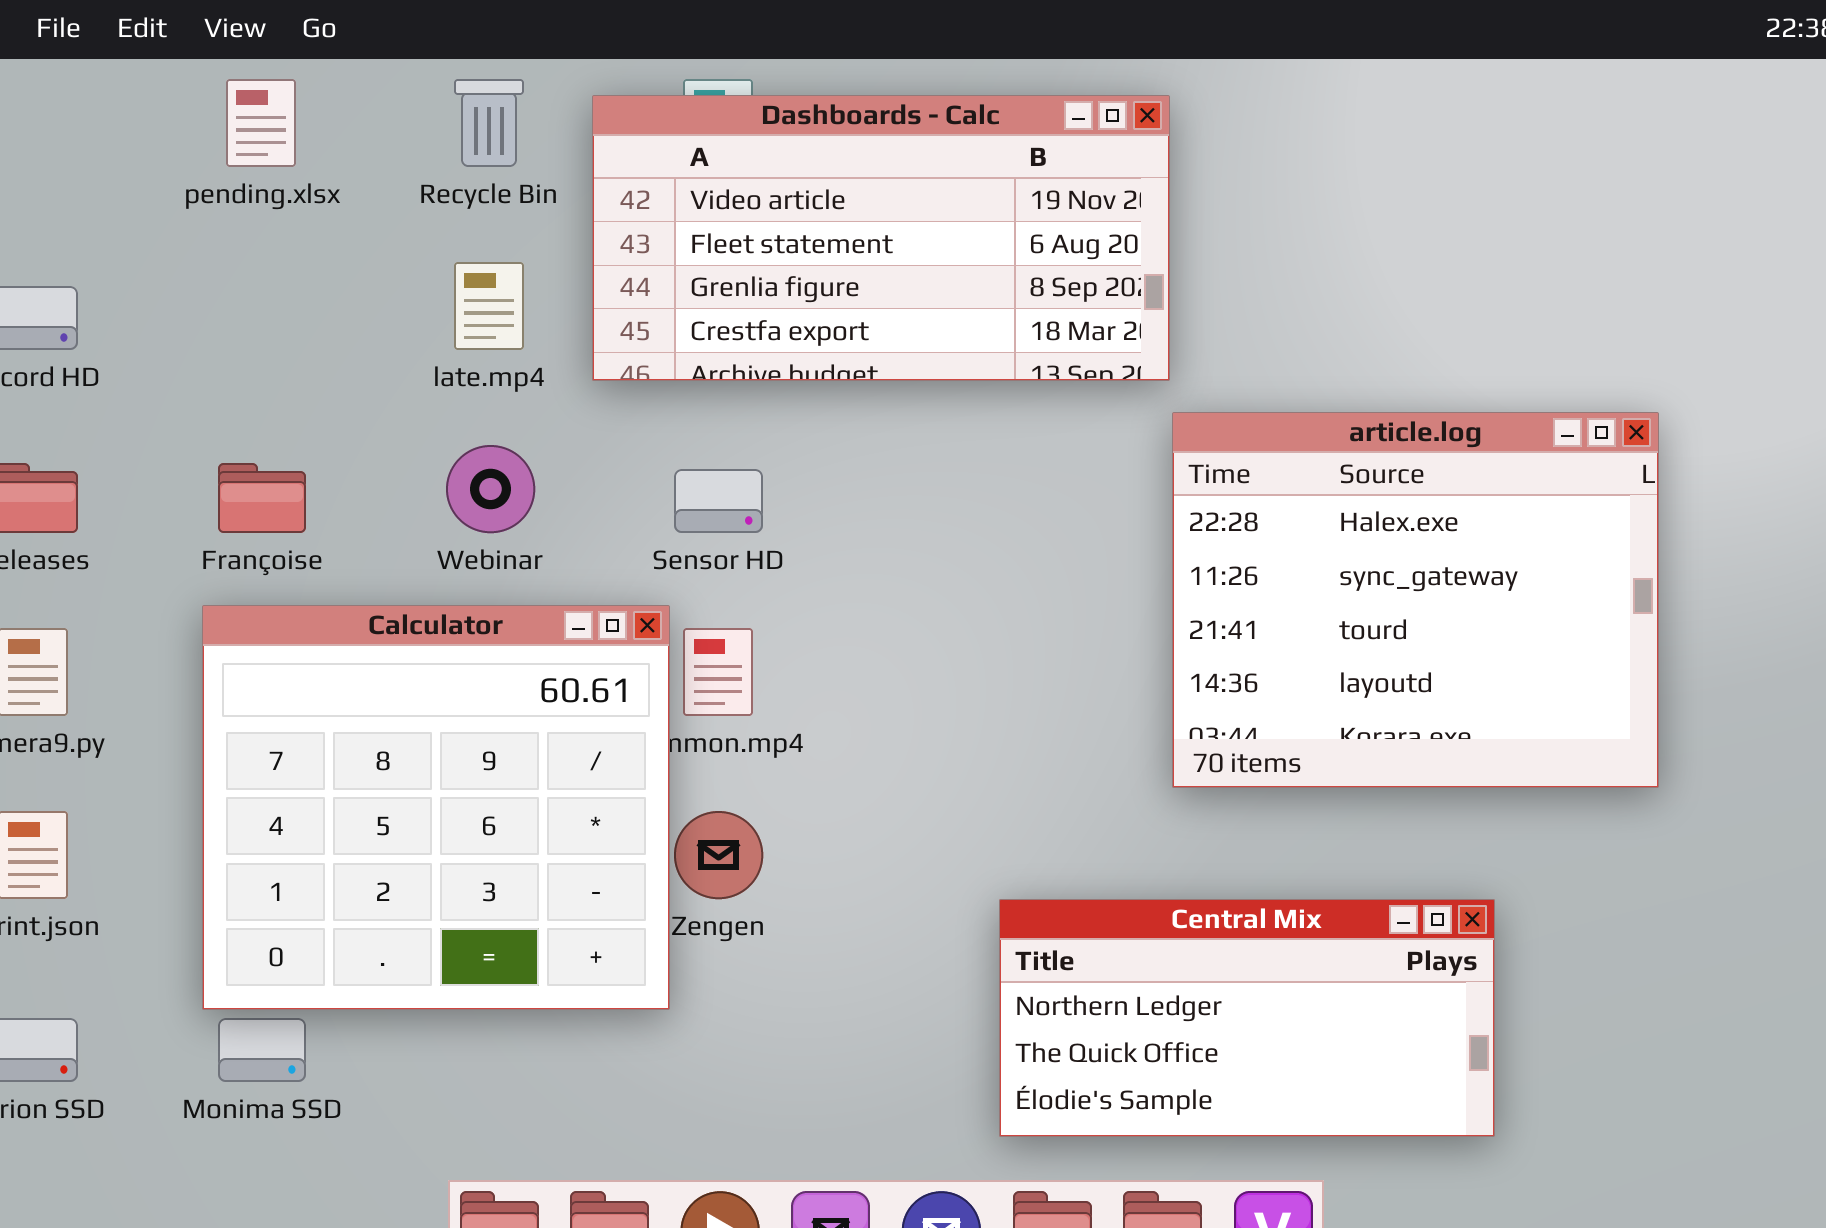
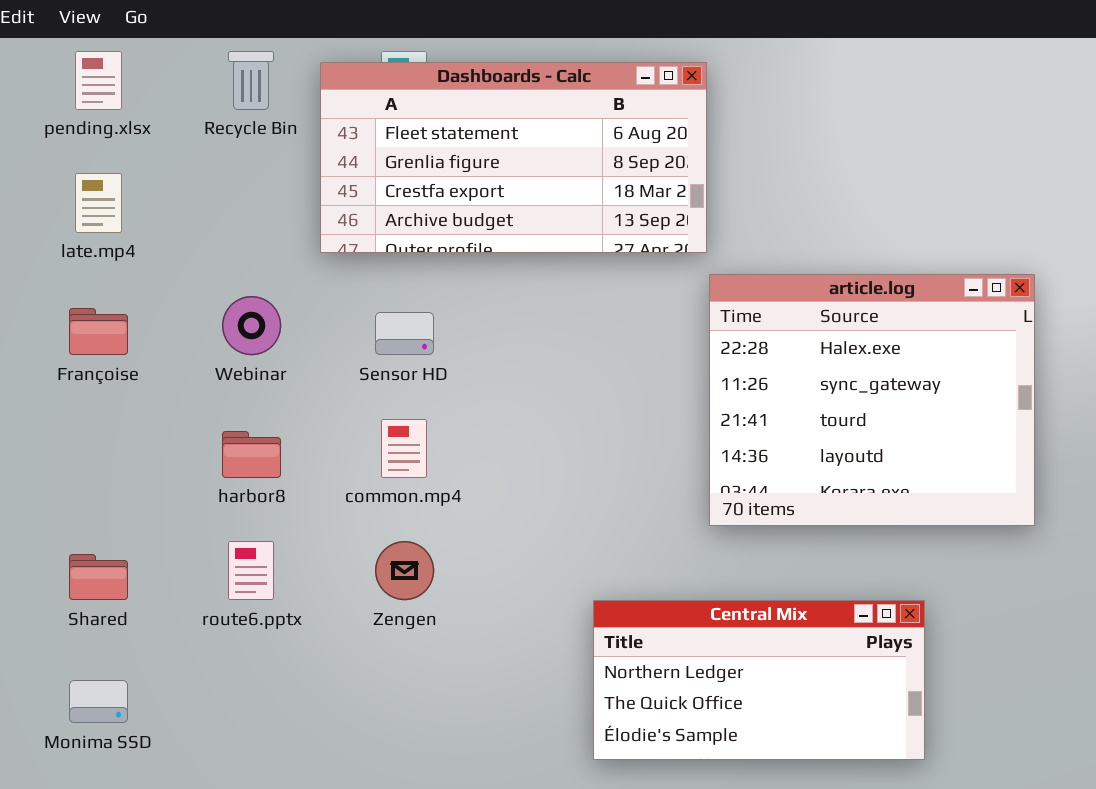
Dashboards - Calc: [592,95,1170,381] -> [320,62,707,253], scrolled down 1 row
late.mp4: [454,262,524,350] -> [75,173,122,233], moved
Calculator: [202,605,670,1010] -> none, closed

